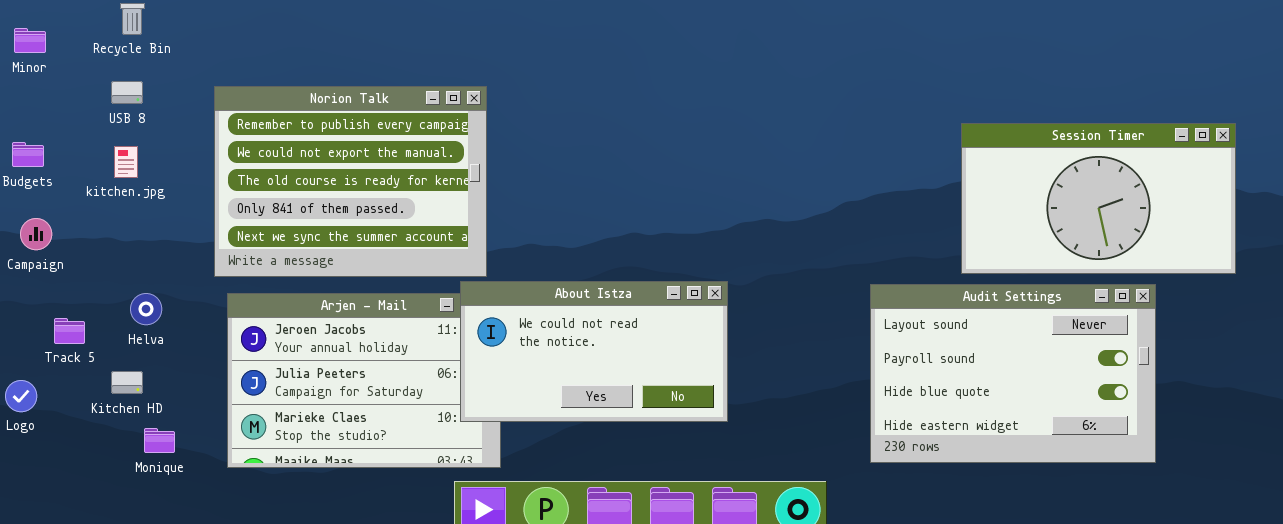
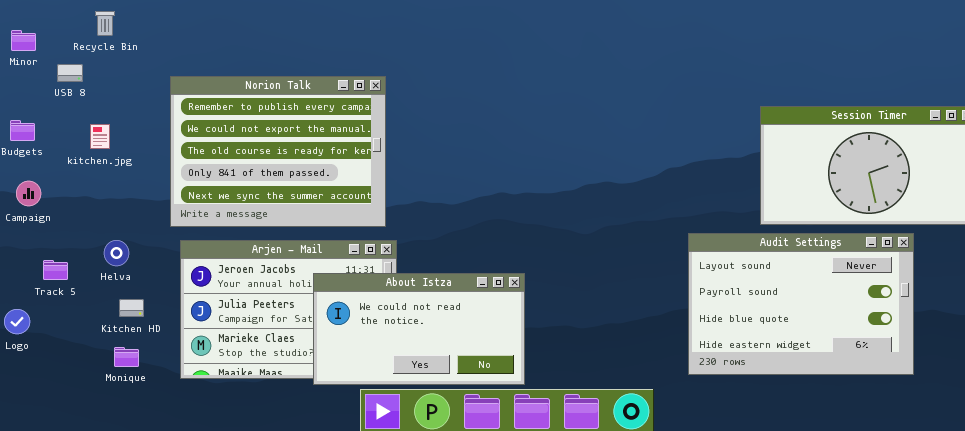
USB 8: [111,81,143,104] -> [57,64,83,82], moved
About Istza: [460,281,728,422] -> [313,273,525,385], moved
Kitchen HD: [111,371,143,394] -> [119,299,144,317], moved

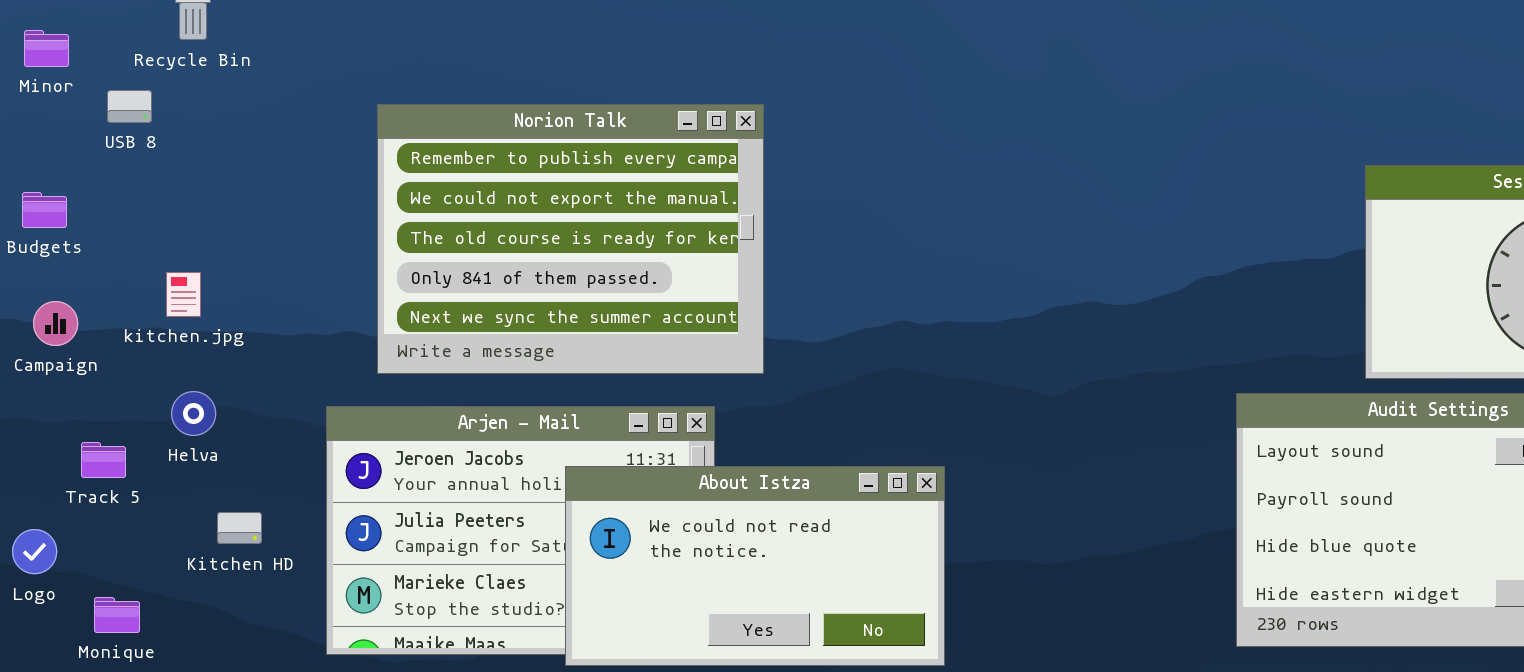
Norion Talk: [170,76,386,227] -> [377,104,764,374], moved
kitchen.jpg: [90,124,110,149] -> [166,272,201,317], moved
Helva: [104,240,129,266] -> [171,391,216,436], moved
Monique: [114,347,139,367] -> [94,597,140,633], moved

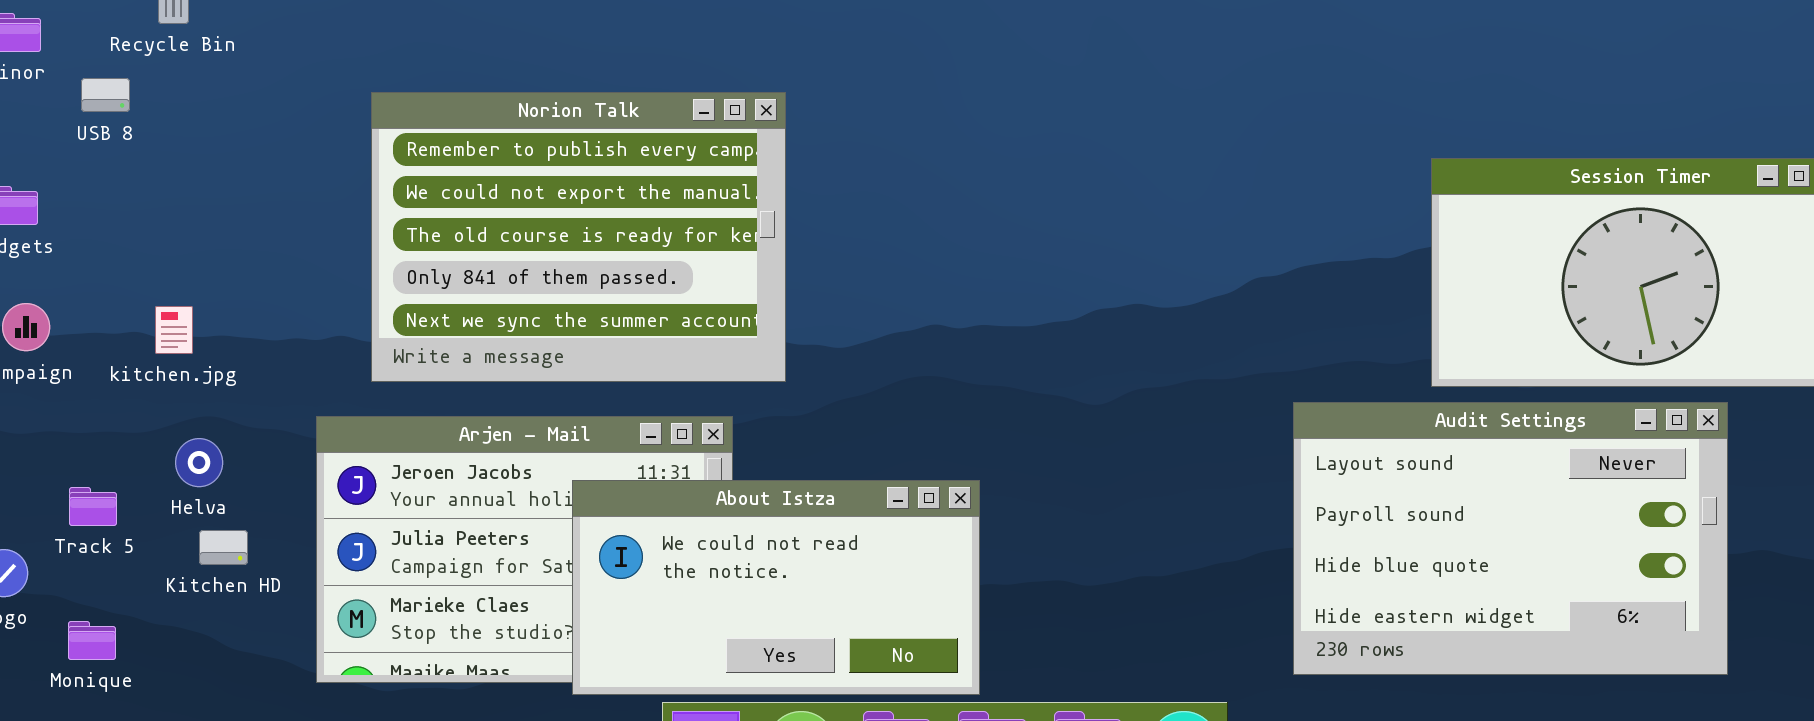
kitchen.jpg: [166,272,201,317] -> [155,306,193,354], moved
Helva: [171,391,216,436] -> [175,438,223,487], moved
Track 5: [81,442,126,478] -> [69,487,117,526], moved

